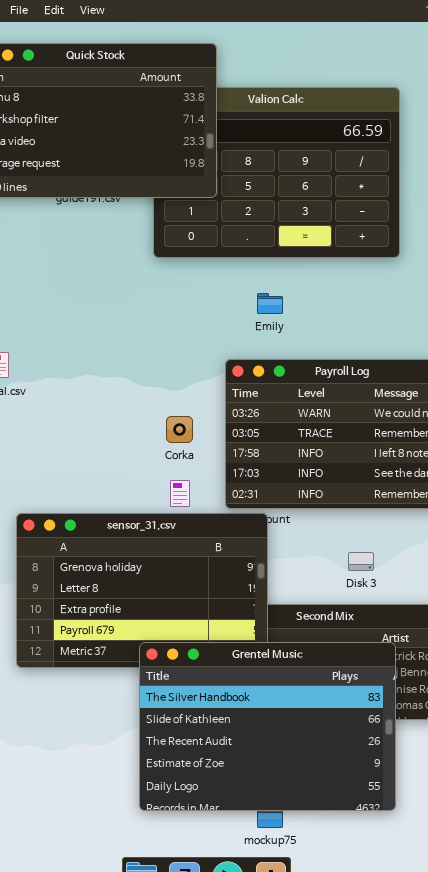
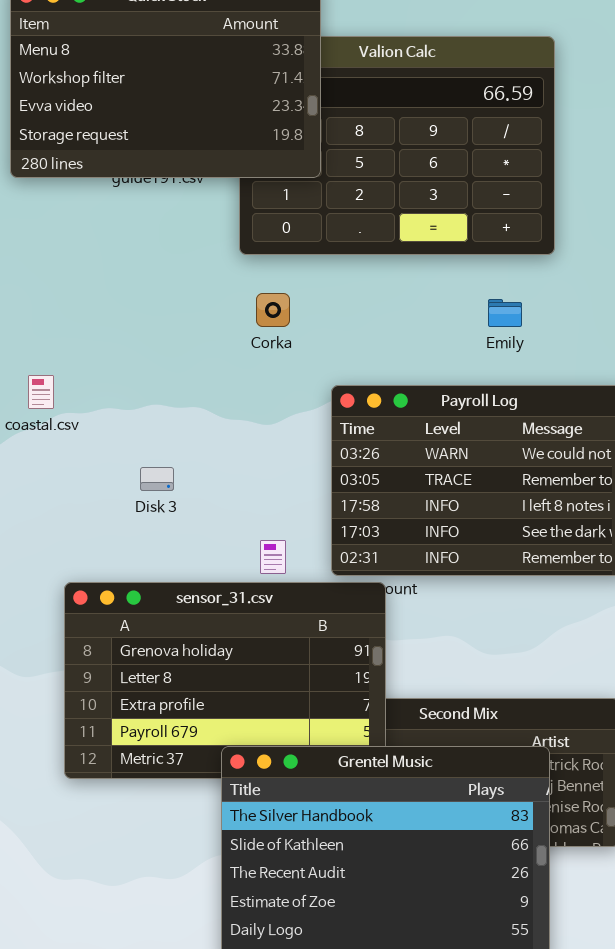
Emily: [257,293,283,314] -> [488,299,522,327], moved
Corka: [166,416,193,443] -> [256,293,290,327], moved
Disk 3: [348,552,374,571] -> [140,467,174,491], moved

